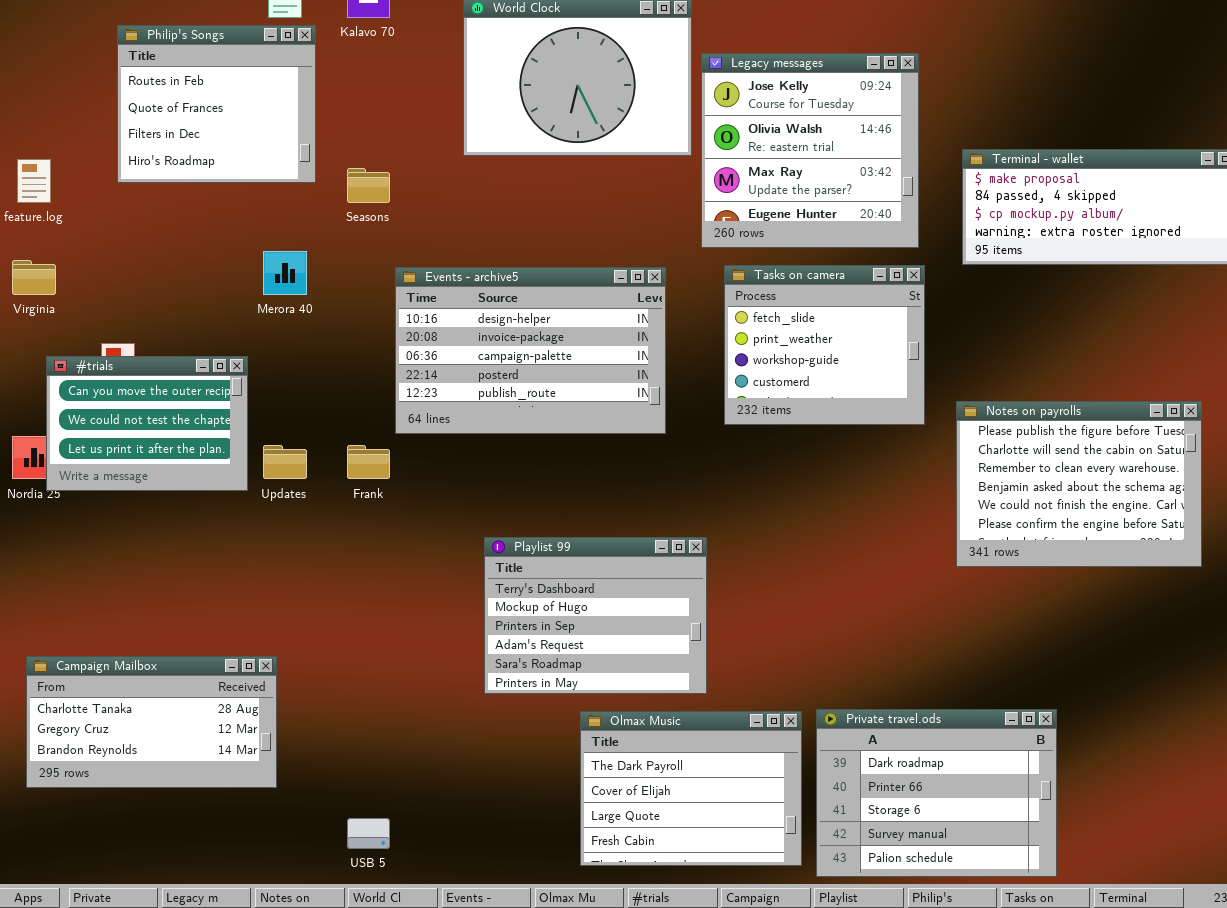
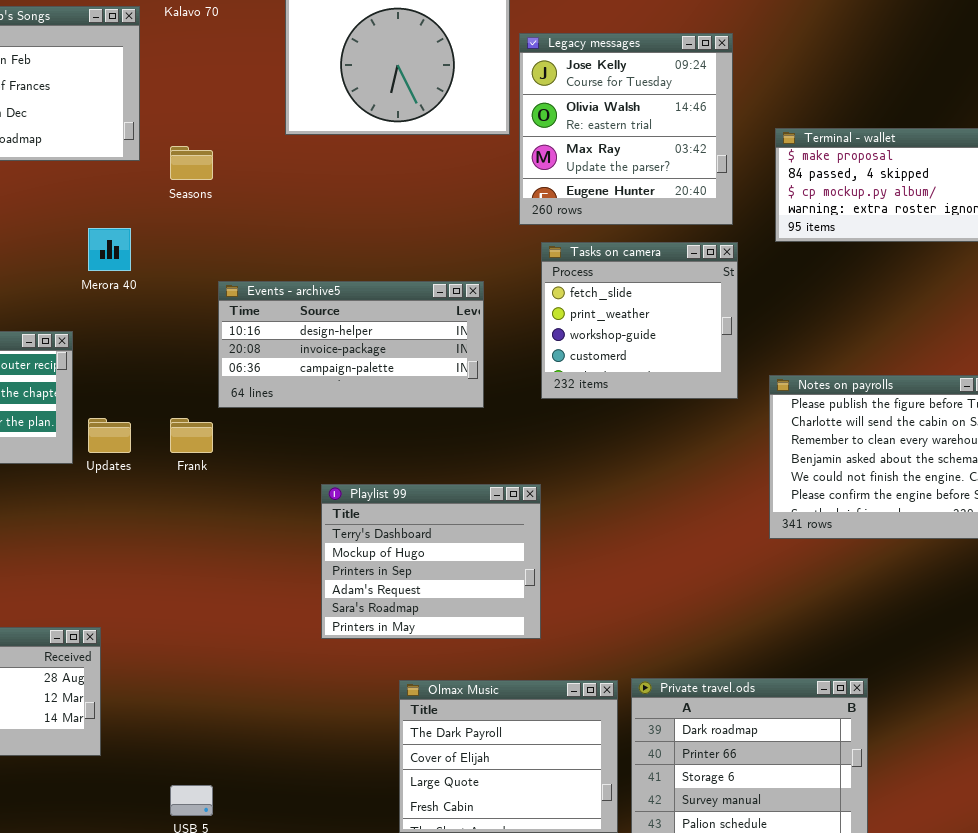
Events - archive5: [395,267,666,434] -> [218,281,484,408], resized
Playlist 99: [484,537,707,694] -> [321,484,541,639], moved

